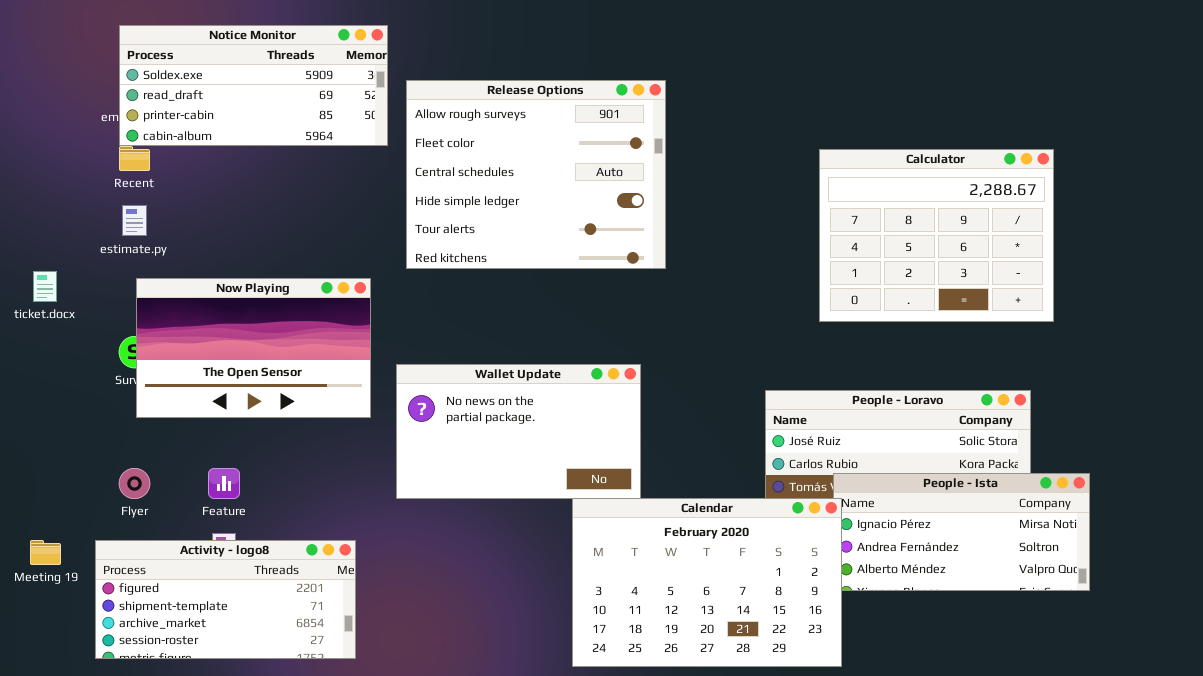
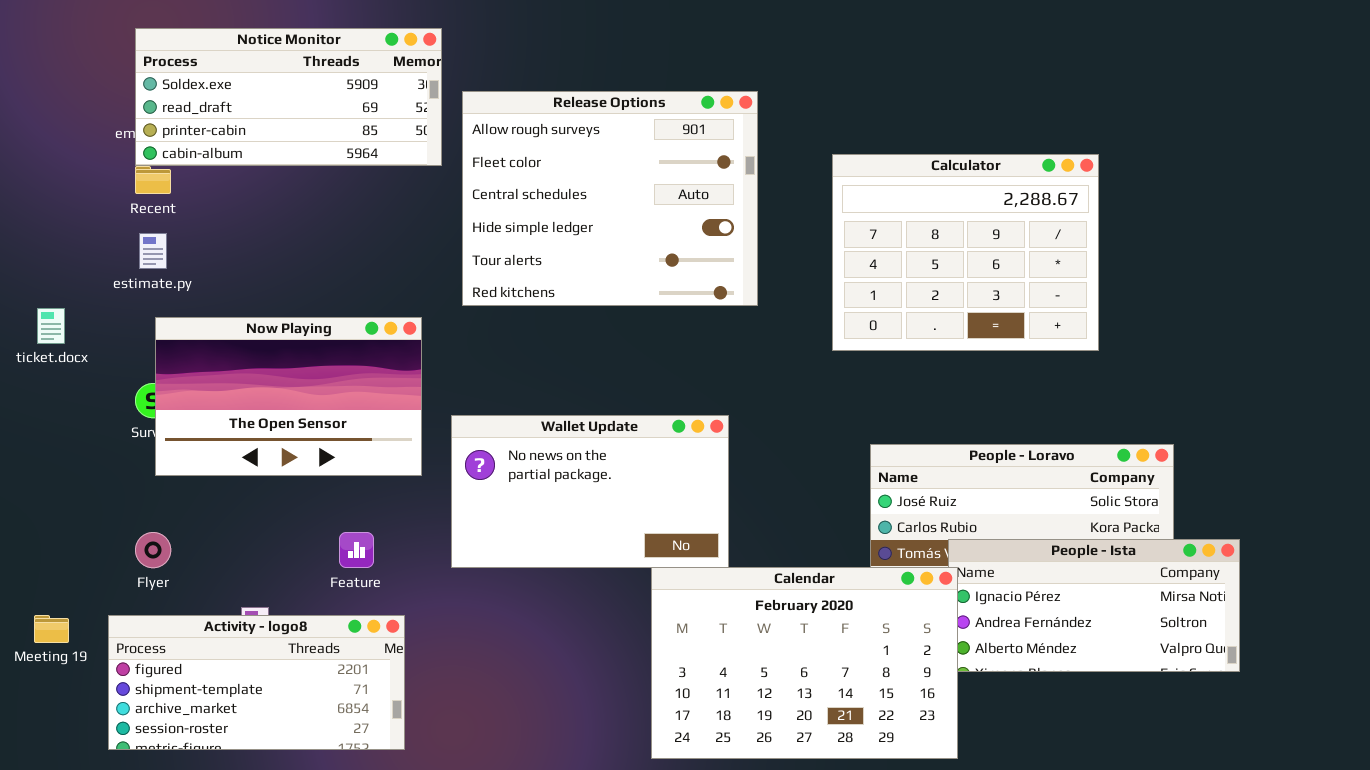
Calculator: [819,149,1054,322] -> [832,154,1099,351], moved
Feature: [208,468,240,499] -> [339,532,374,568], moved

